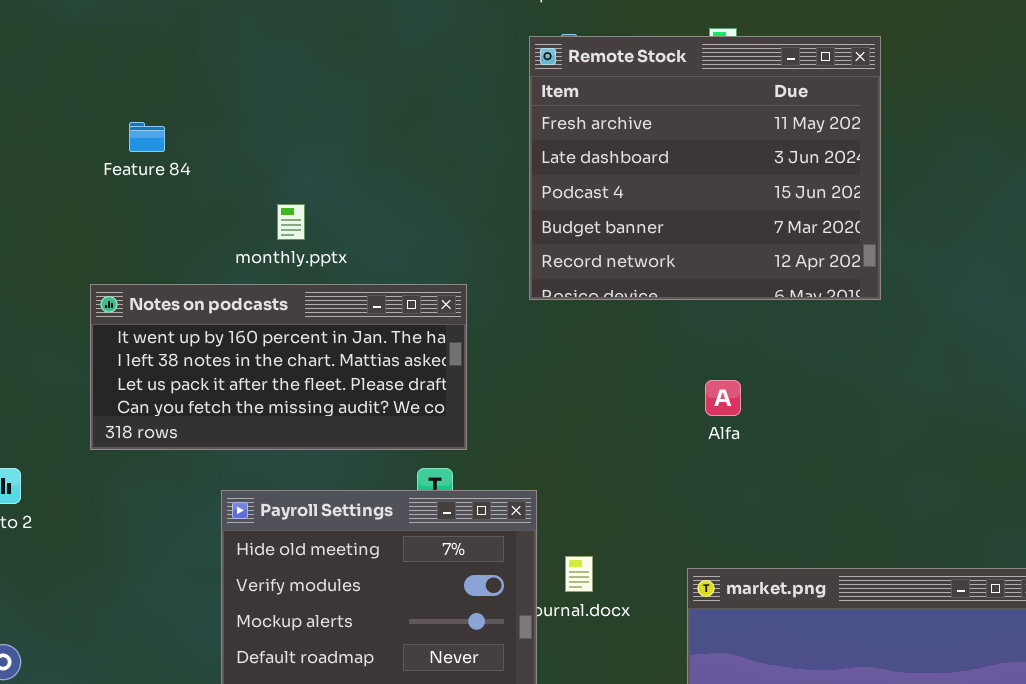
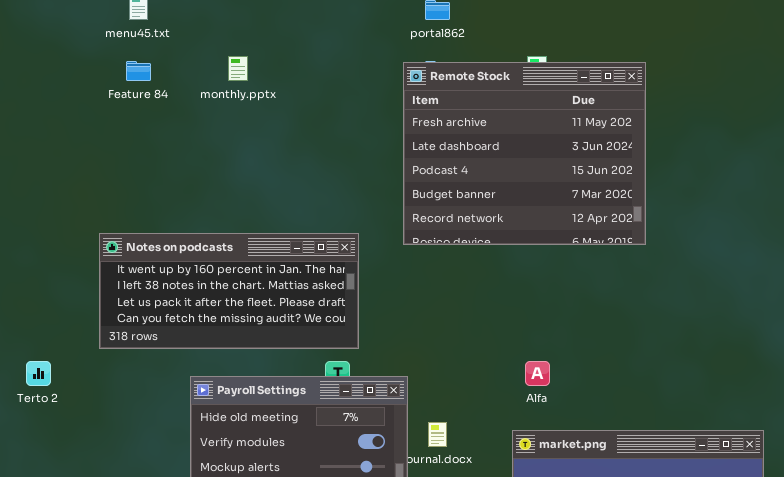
Feature 84: [129,122,165,152] -> [126,61,151,81], moved
monthly.pptx: [277,204,305,240] -> [228,56,248,81], moved
Alfa: [705,380,741,416] -> [525,361,550,386], moved

